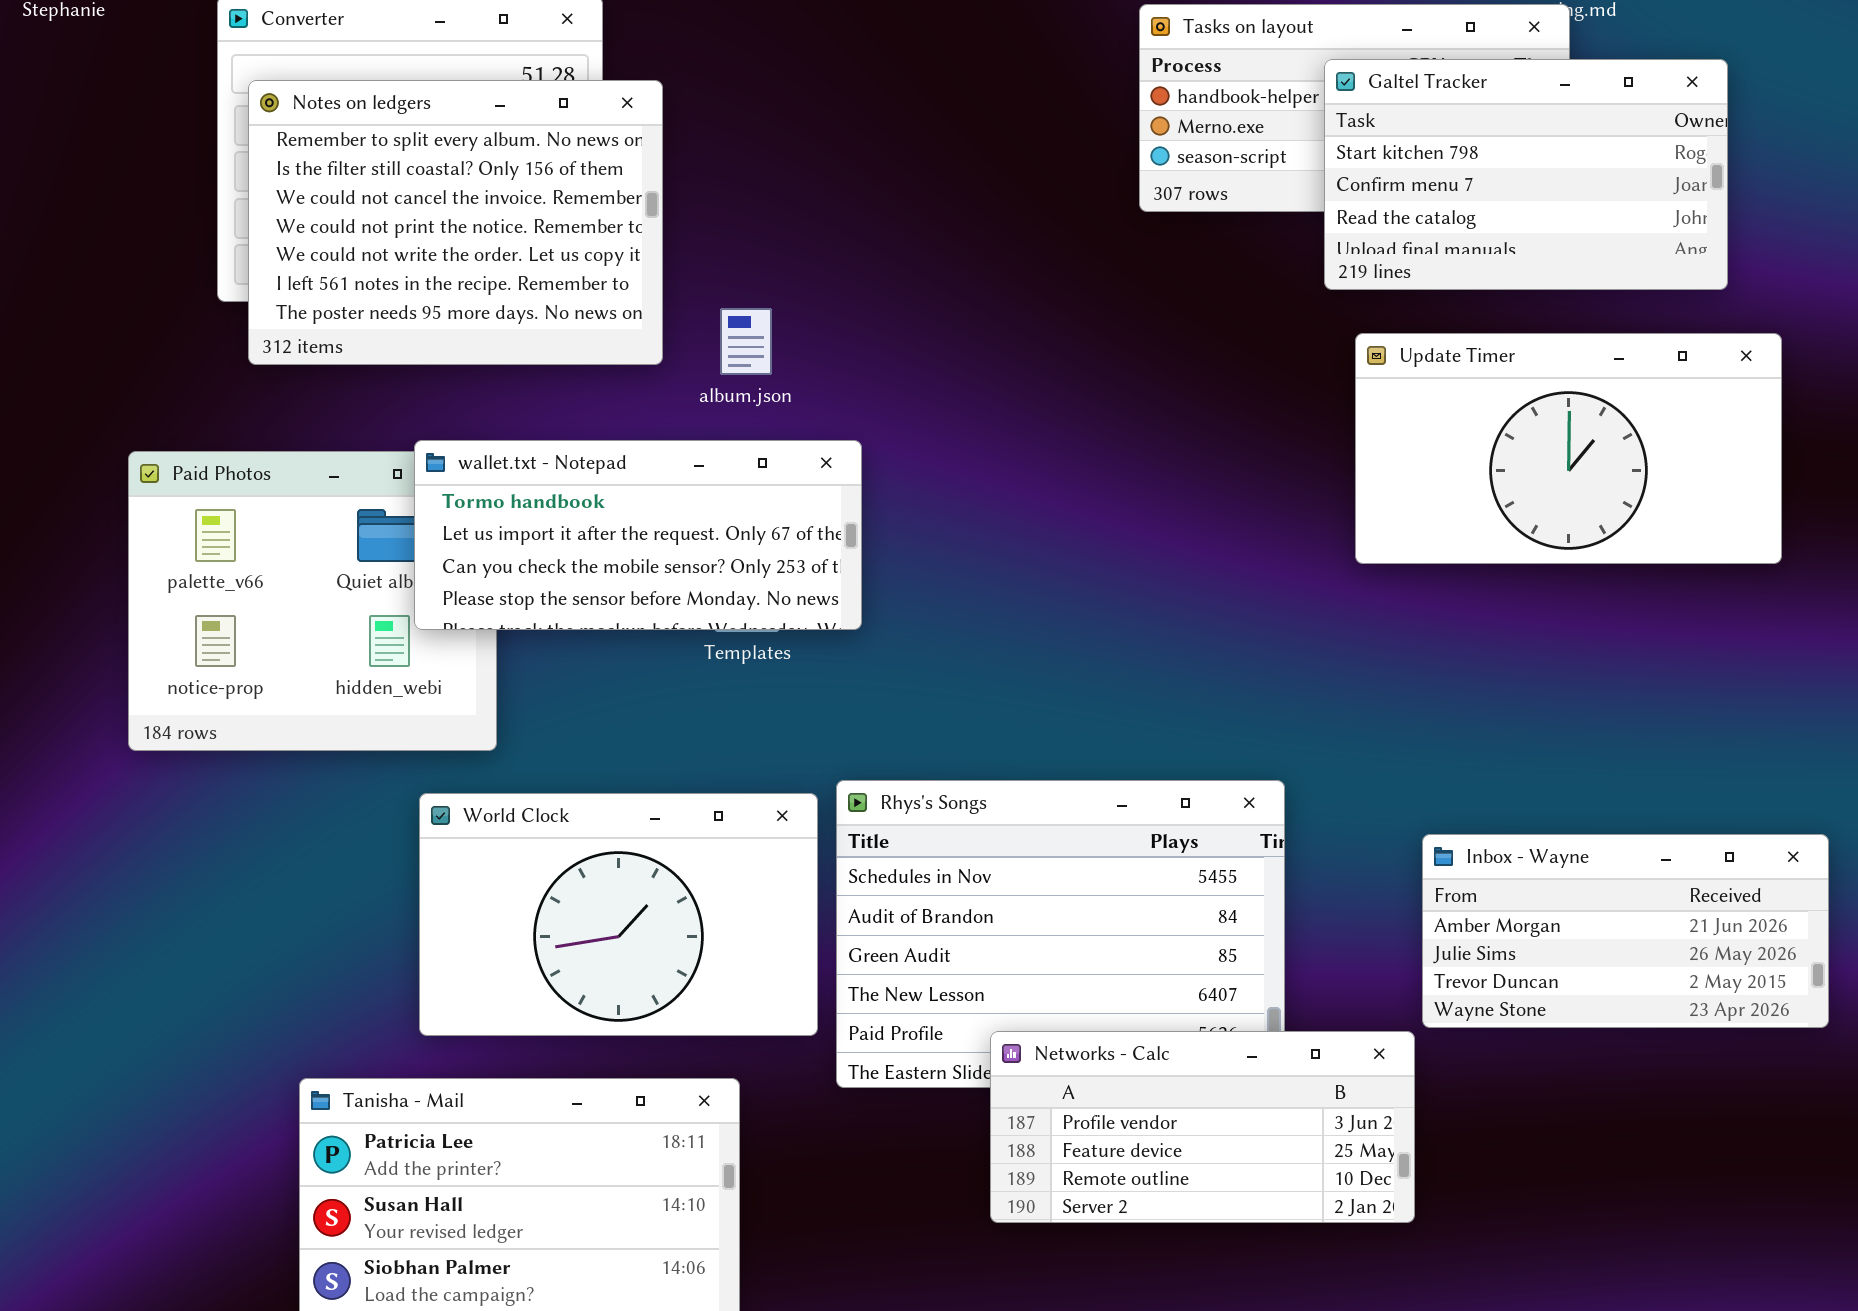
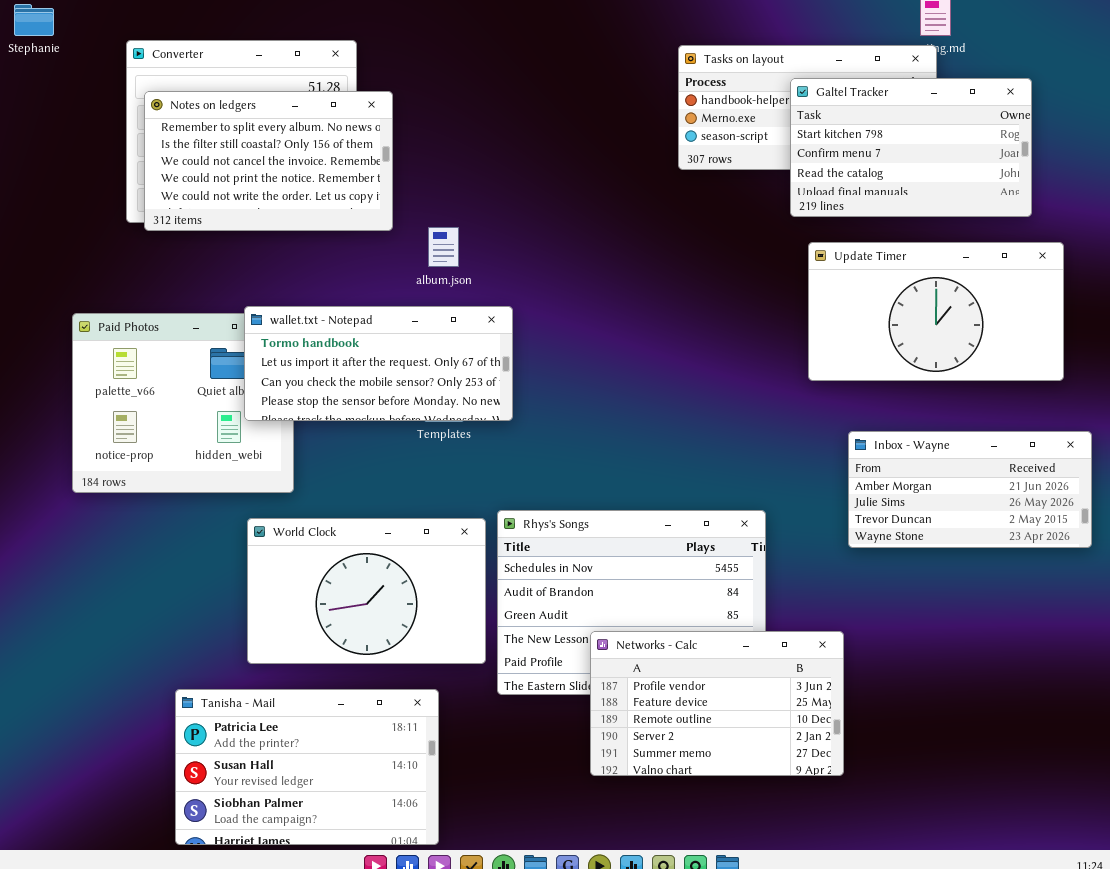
Notes on ledgers: [248,80,663,365] -> [144,91,393,231], resized
Inbox - Wayne: [1422,834,1829,1028] -> [848,431,1092,548], moved
Networks - Calc: [990,1031,1415,1223] -> [590,631,844,776], resized

